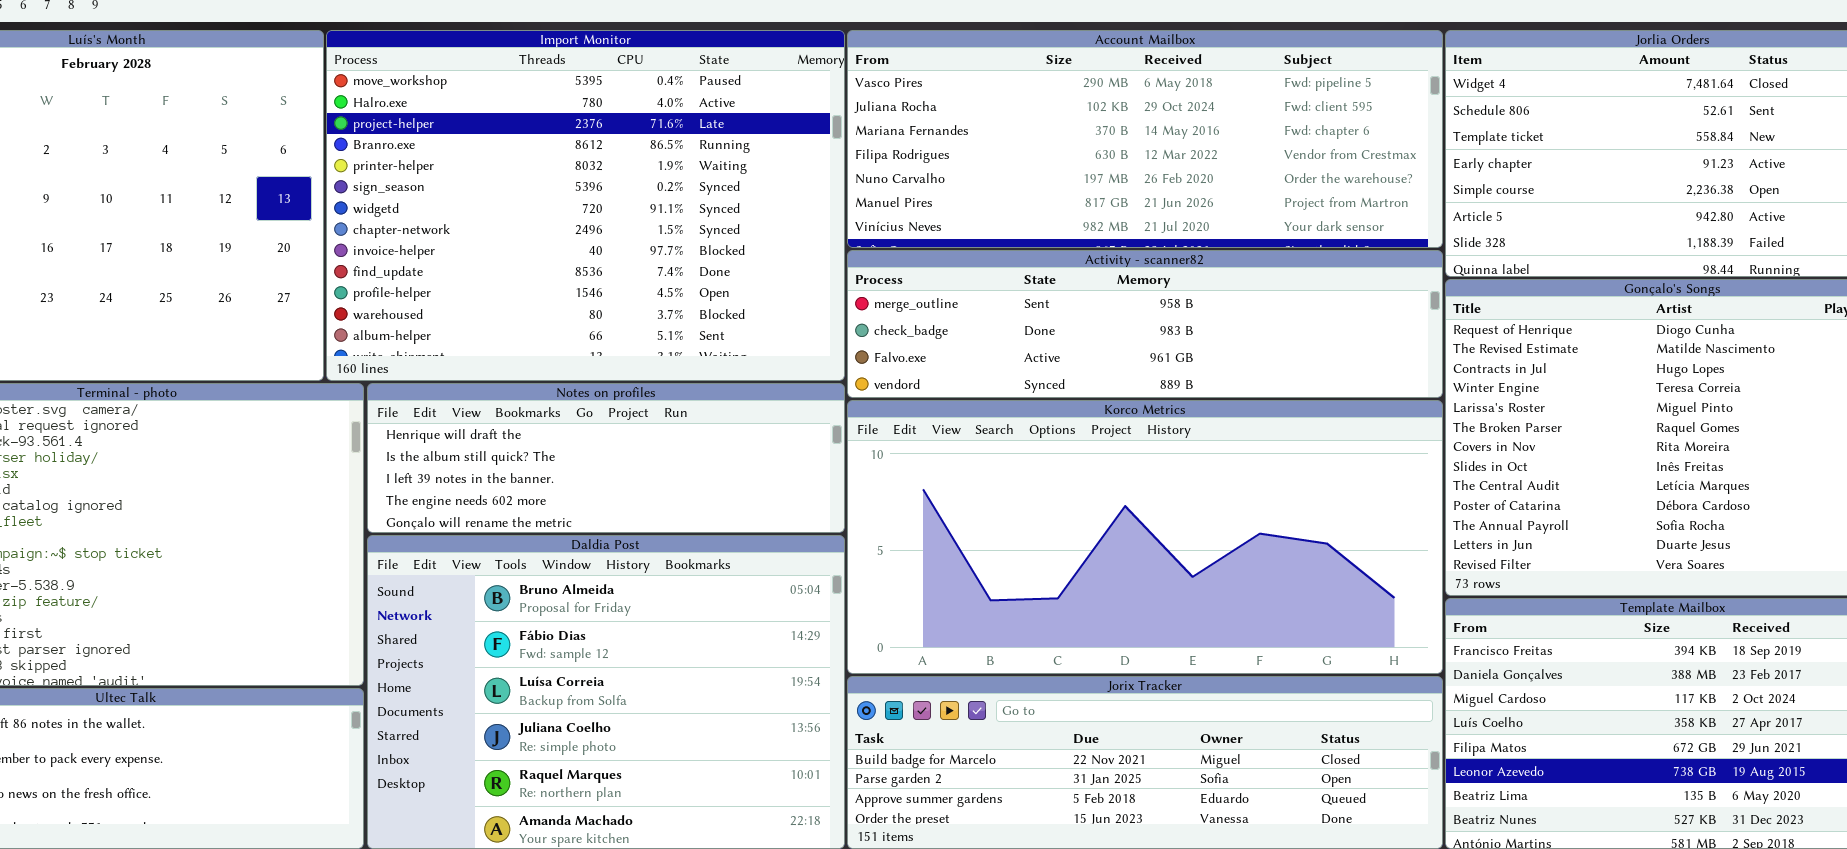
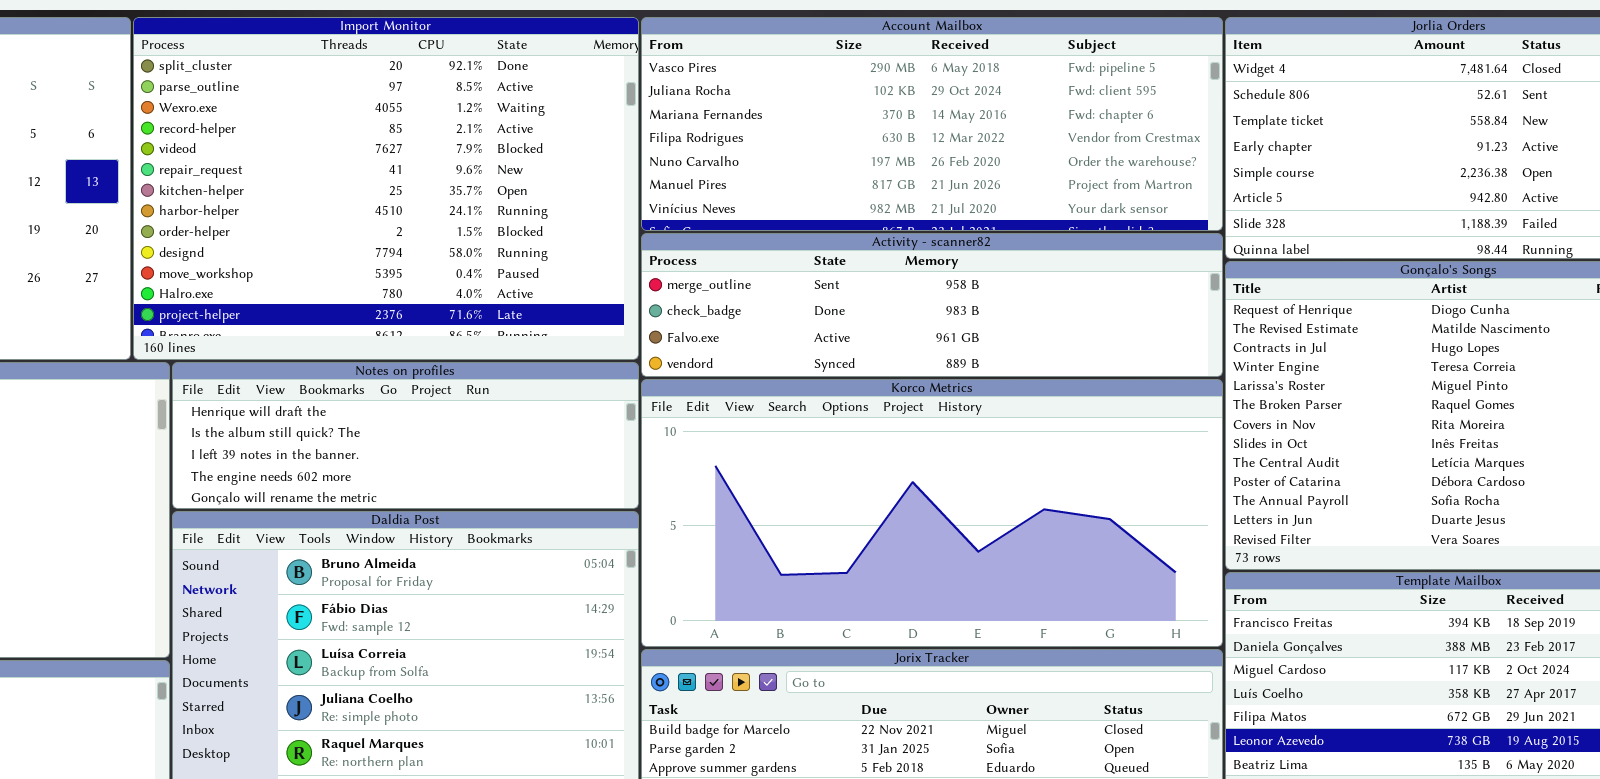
Import Monitor: [326,30,845,381] -> [133,17,639,360], scrolled up 10 rows

